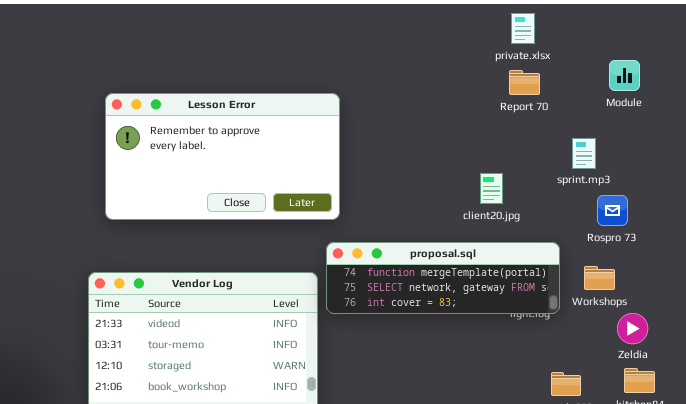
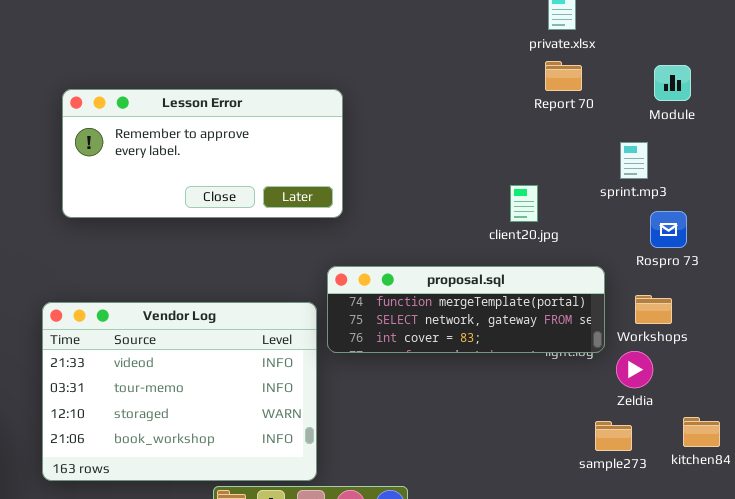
Module: [609,60,640,91] -> [654,65,691,101], moved
Lesson Error: [105,93,340,220] -> [62,89,343,218], resized
Zeldia: [617,313,648,344] -> [616,351,653,388], moved

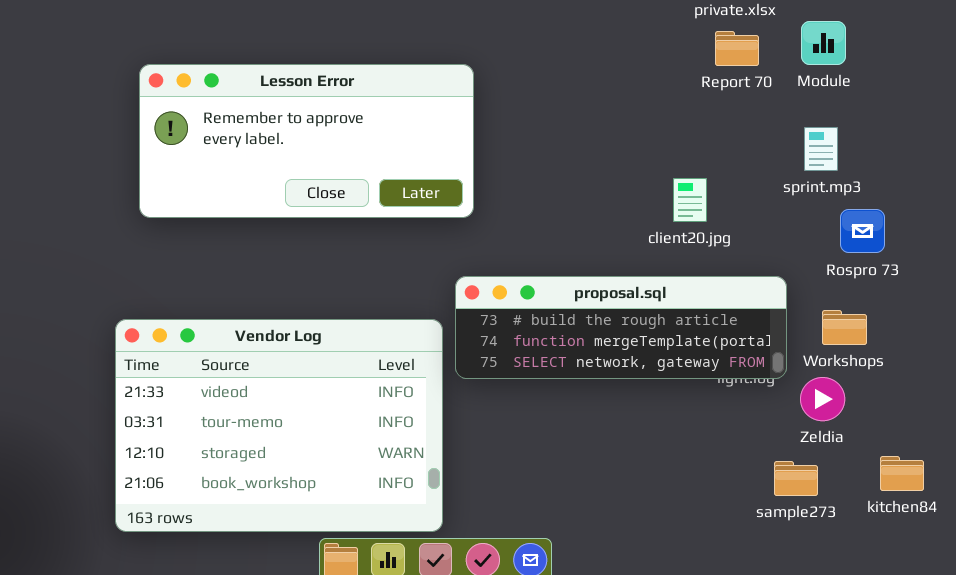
Module: [654,65,691,101] -> [801,21,846,65], moved
proposal.sql: [327,266,605,353] -> [455,276,787,379], scrolled up 1 row

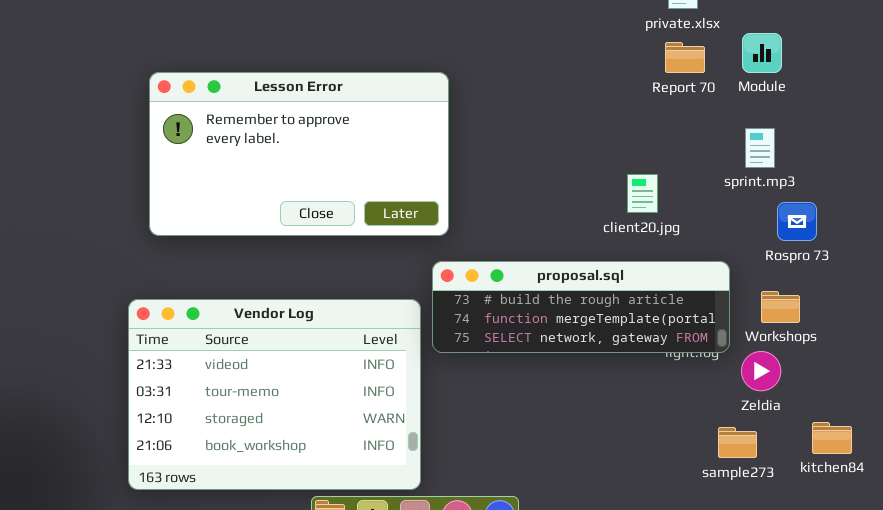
Lesson Error: [139,64,474,218] -> [149,72,449,236], resized

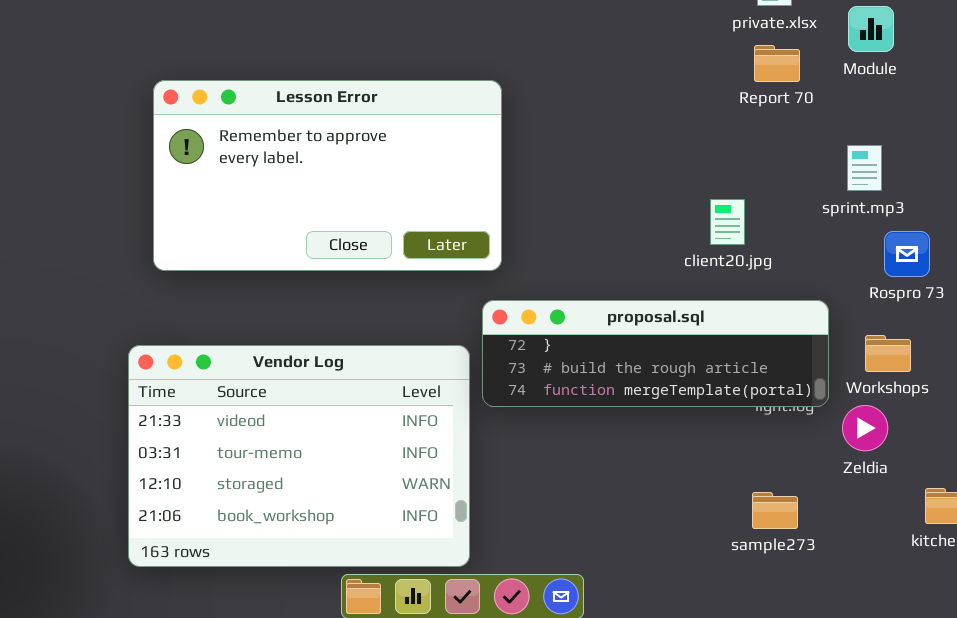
Module: [742,33,782,73] -> [848,6,894,52], moved
proposal.sql: [432,261,730,353] -> [482,300,829,407], scrolled up 1 row
sample273: [718,427,757,458] -> [752,492,798,529], moved

